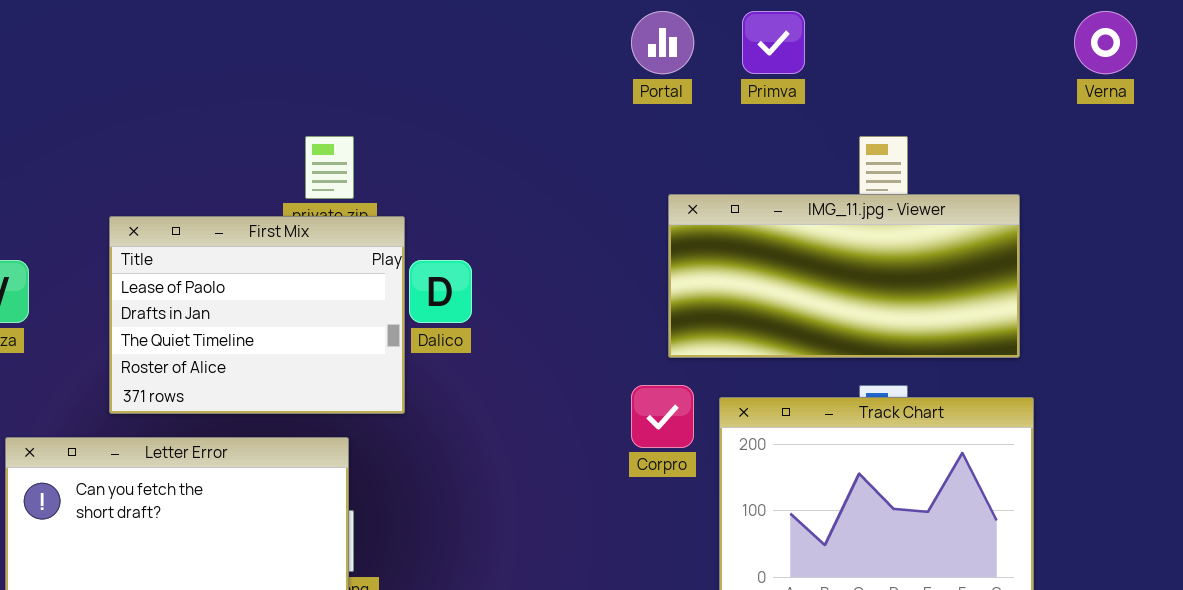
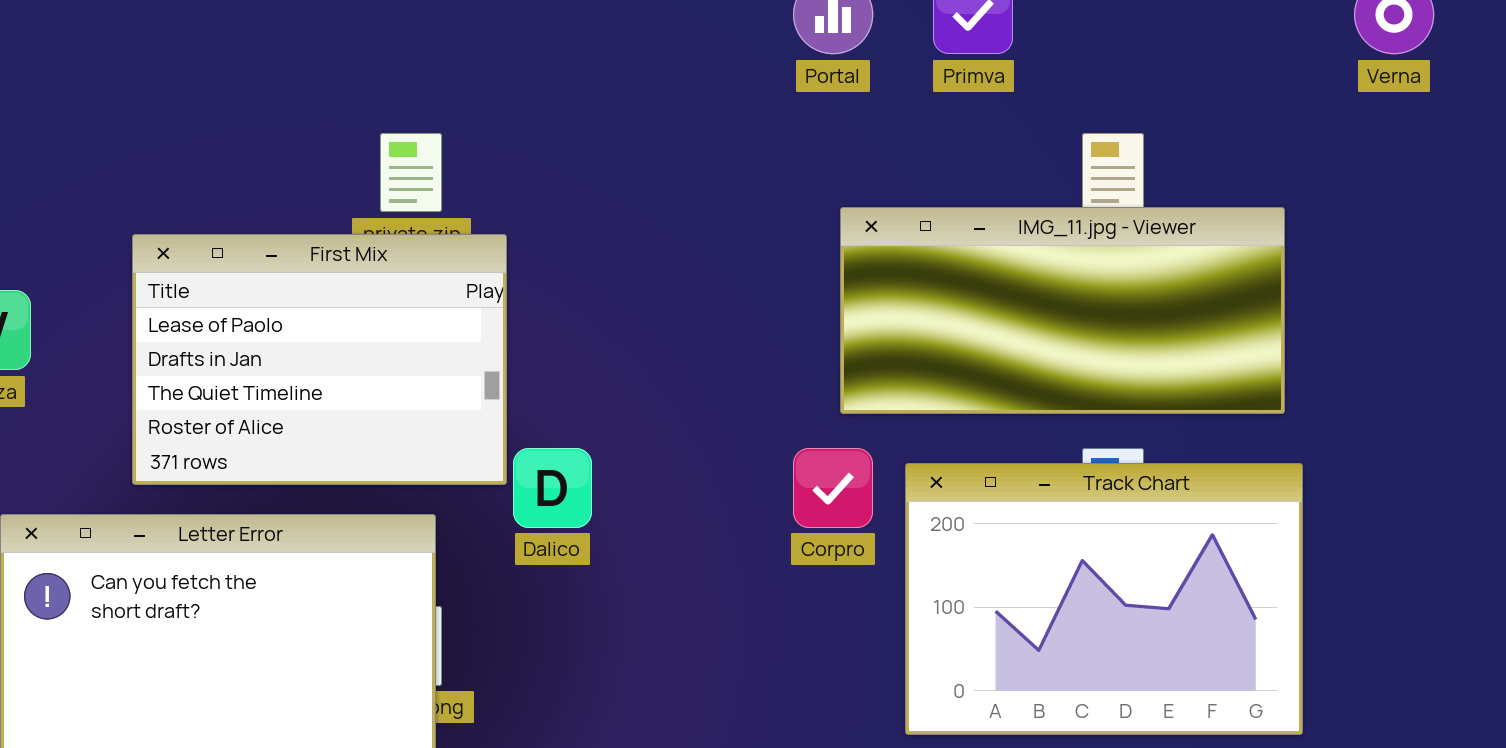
Dalico: [409,260,472,323] -> [513,448,592,528], moved

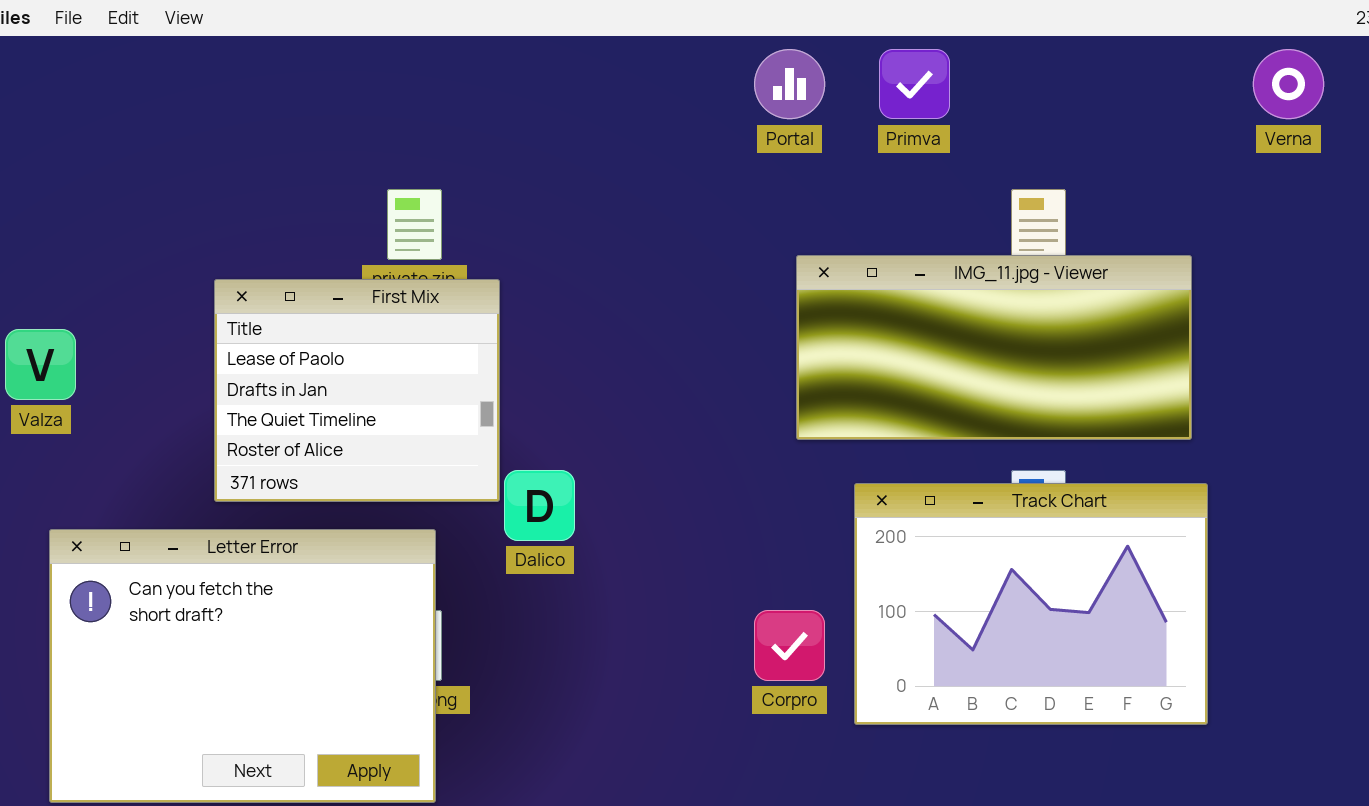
First Mix: [132,234,507,485] -> [214,279,500,502], resized
Corpro: [793,448,873,528] -> [754,610,825,681], moved

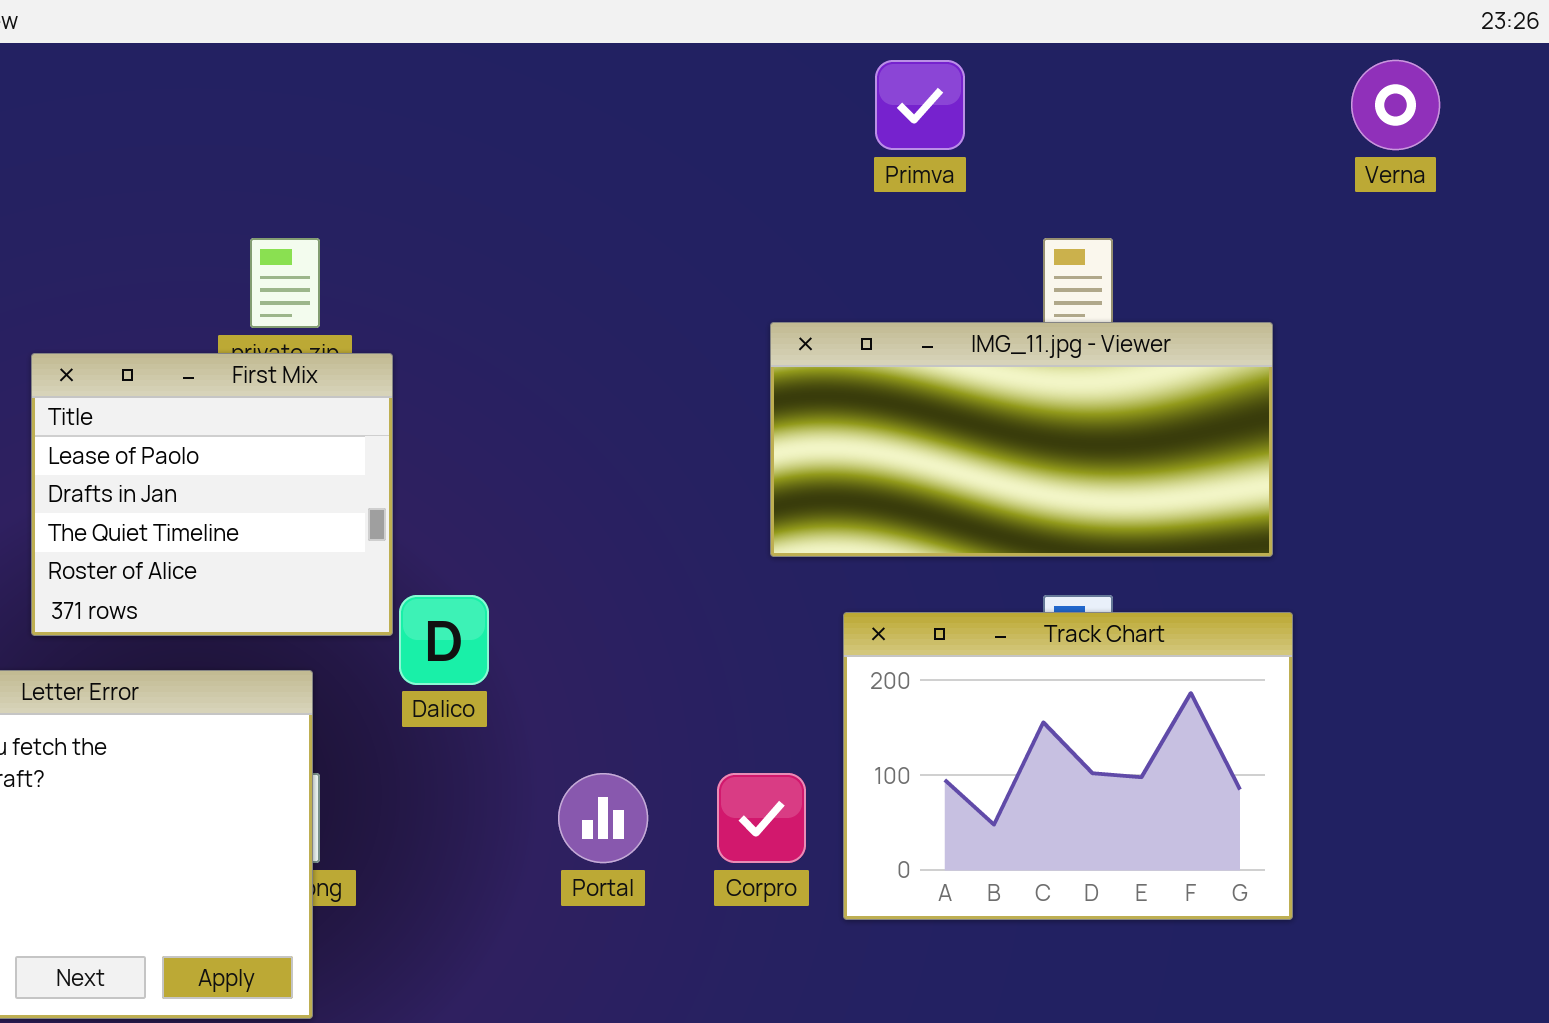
Portal: [754,49,825,119] -> [558,773,648,863], moved

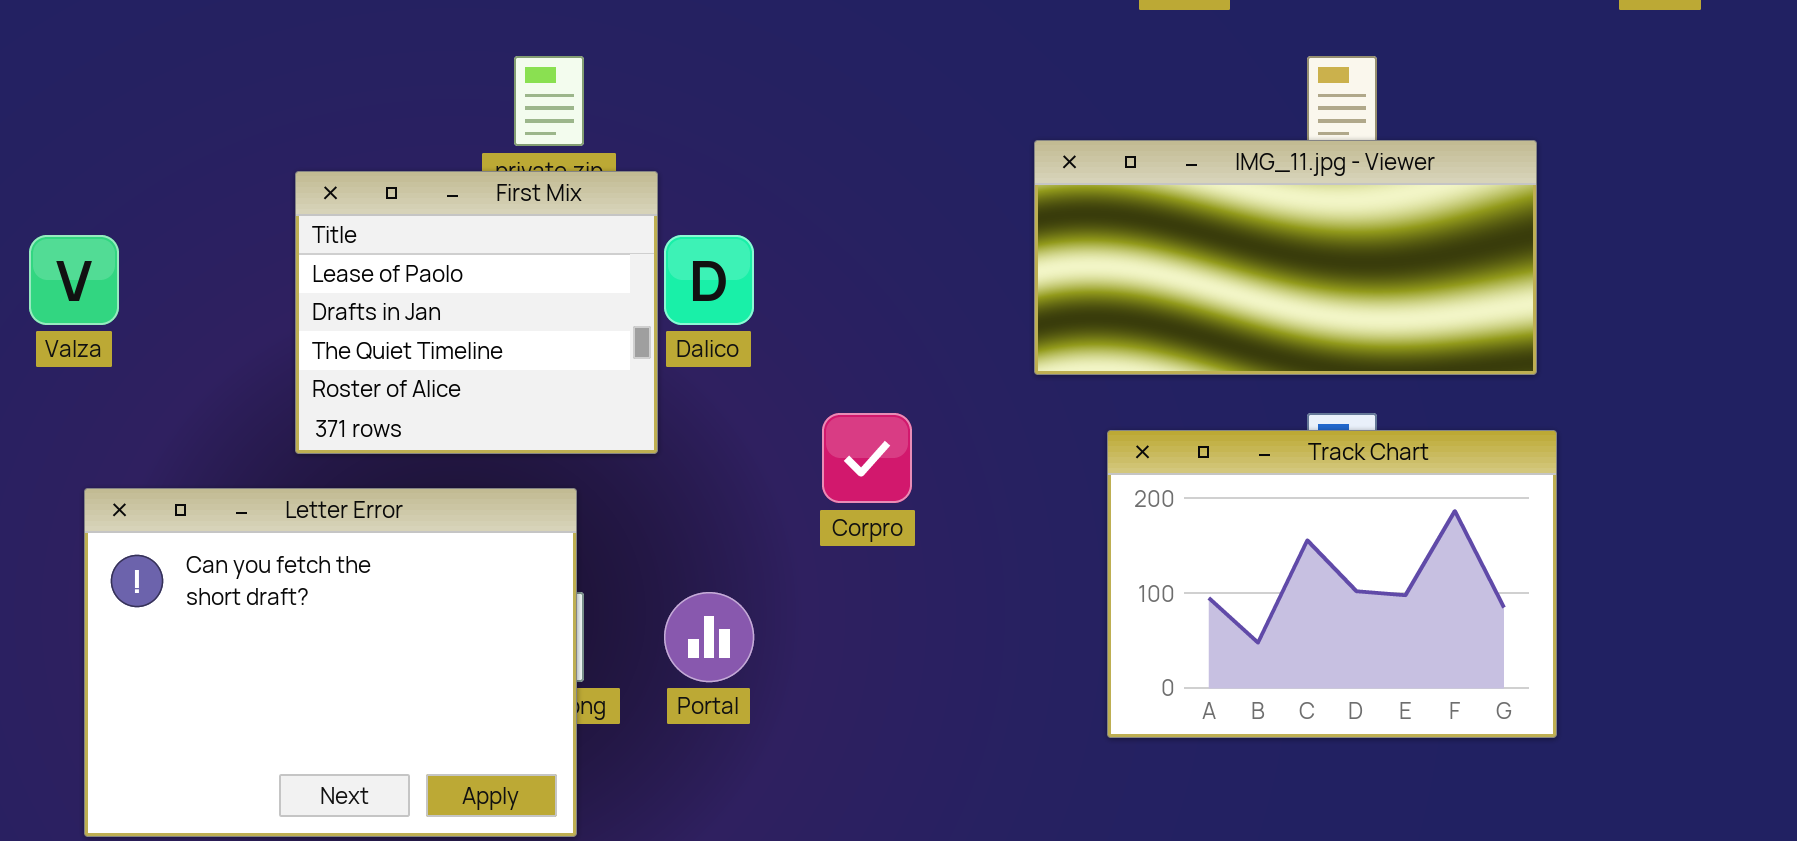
Dalico: [399,595,489,685] -> [664,235,754,325], moved
Portal: [558,773,648,863] -> [664,592,754,682], moved
Corpro: [717,773,806,863] -> [822,413,912,503], moved

